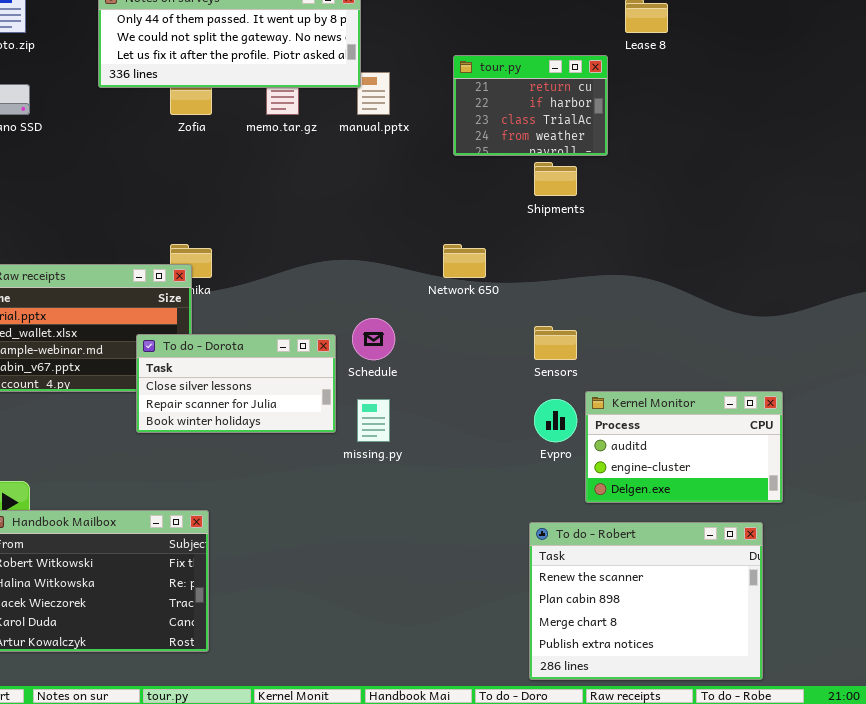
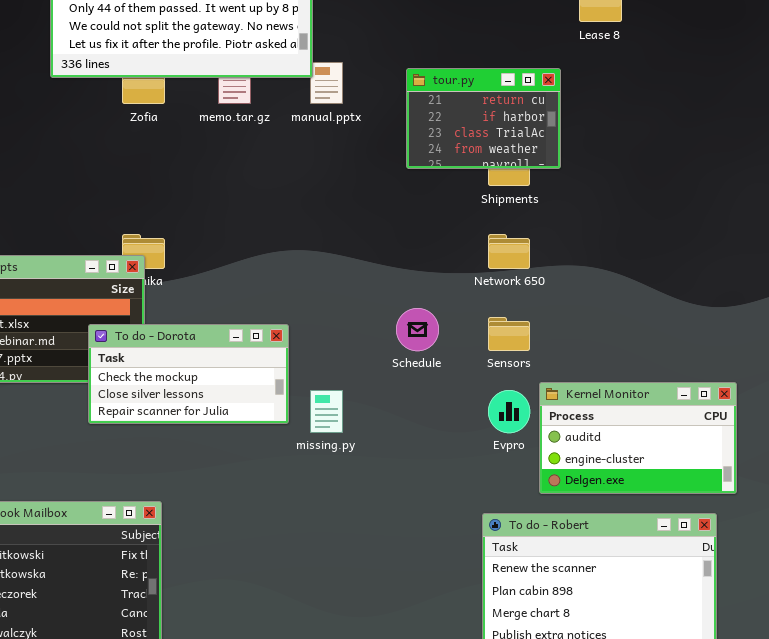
tour.py: [453,55,608,156] -> [406,68,561,169], moved
Network 650: [443,244,486,278] -> [488,234,530,269], moved
Schedule: [352,318,395,360] -> [396,308,439,351], moved
To do - Dorota: [136,334,336,433] -> [88,324,289,424], scrolled up 1 row

